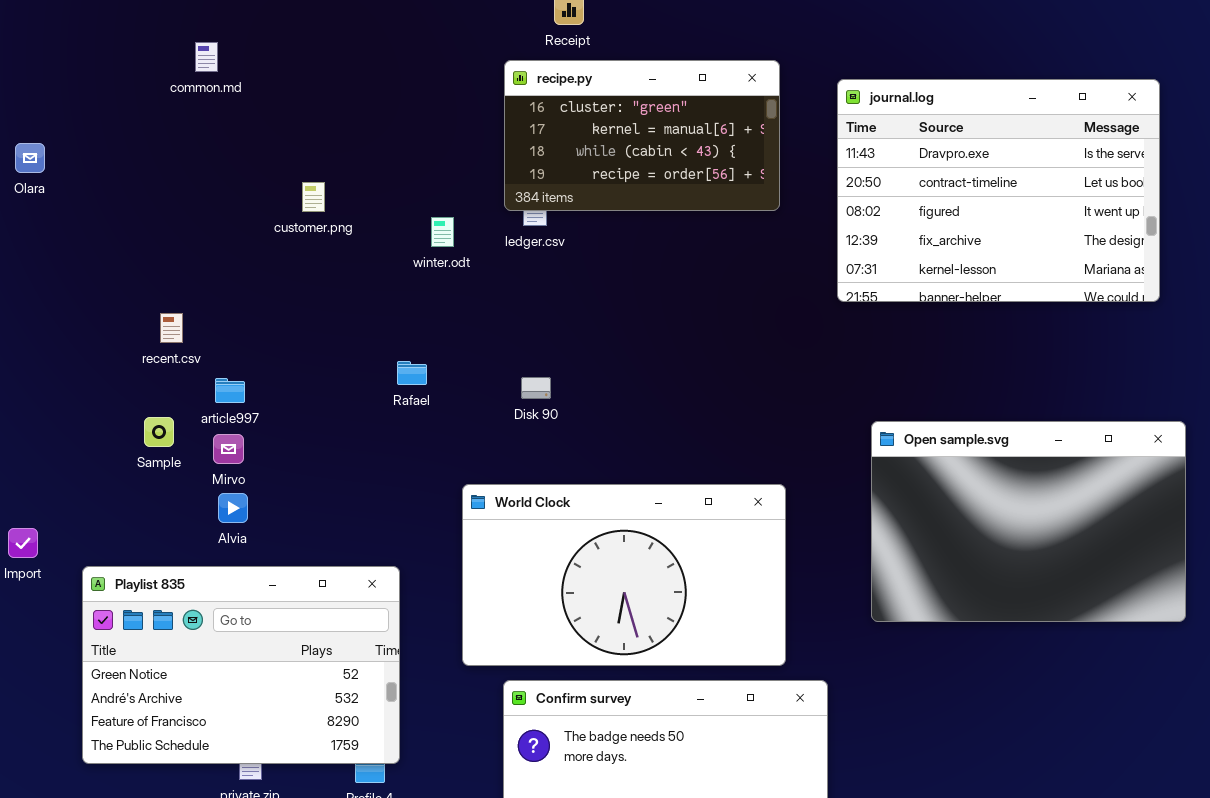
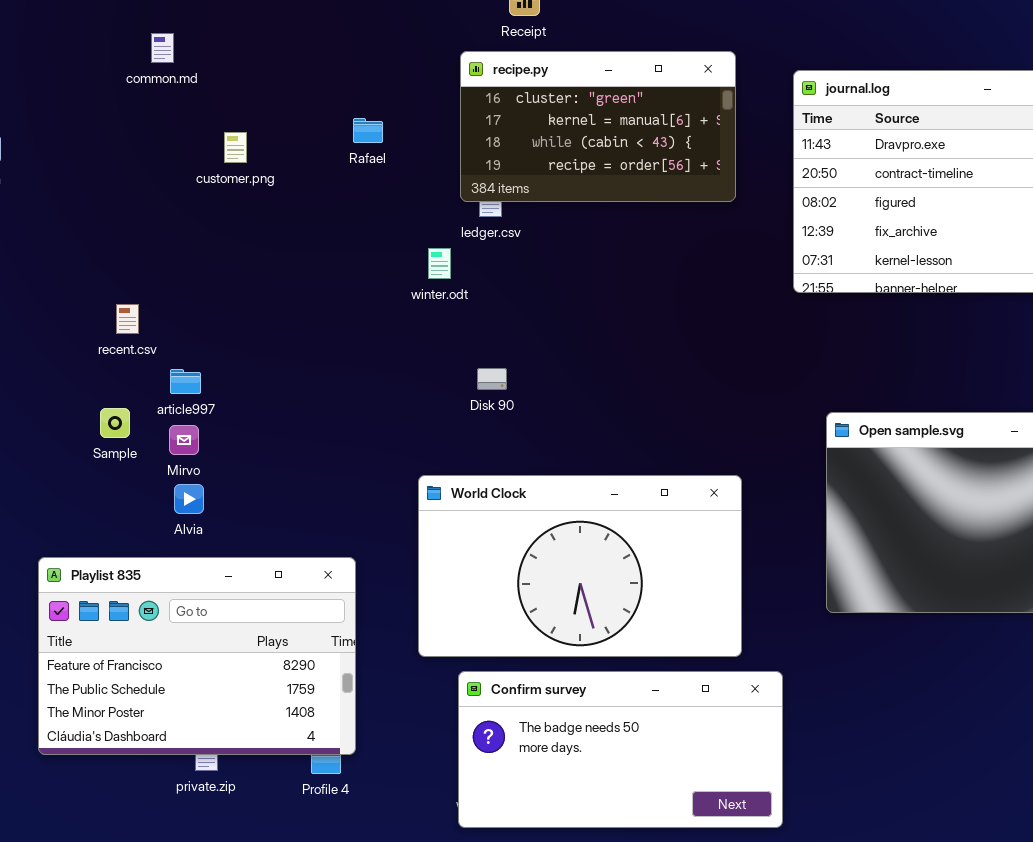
customer.png: [302,182,325,212] -> [224,132,247,163], moved
winter.odt: [431,217,454,247] -> [428,248,451,279], moved
Rafael: [397,361,427,385] -> [353,118,383,143], moved
Playlist 835: [82,566,400,764] -> [38,557,356,755], scrolled down 2 rows

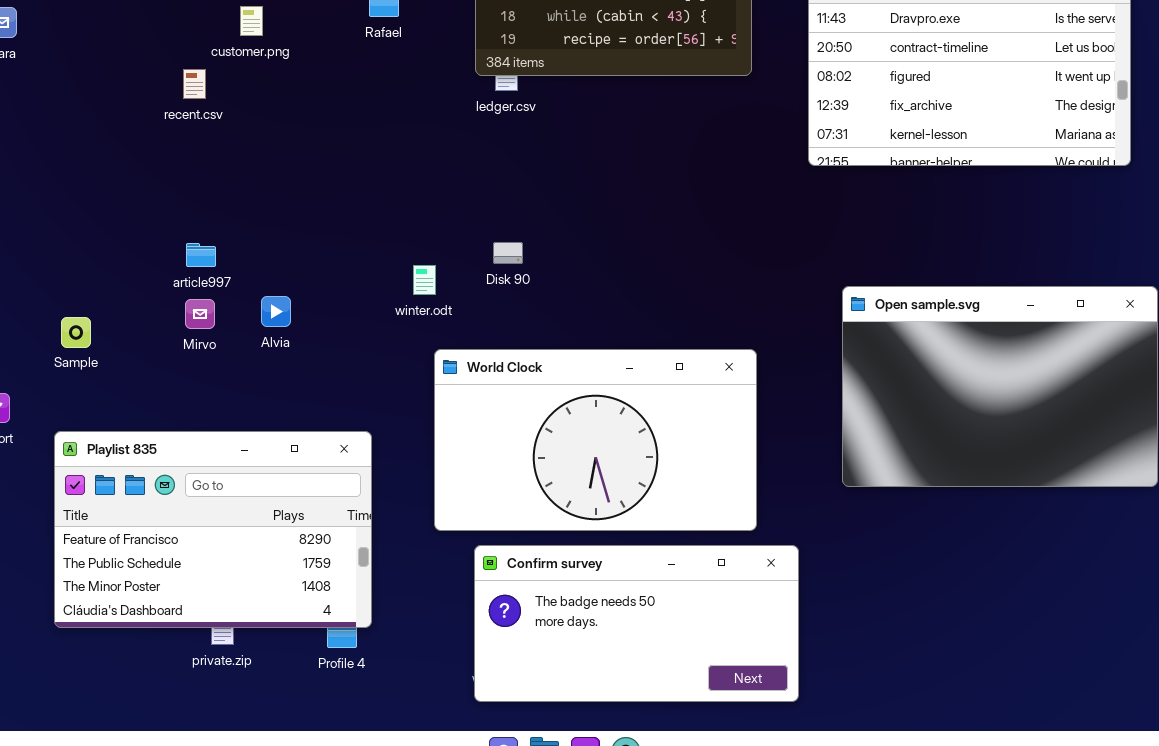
winter.odt: [428,248,451,279] -> [413,265,436,295], moved
recent.csv: [116,304,139,334] -> [183,69,206,99], moved
Sample: [100,408,130,438] -> [61,317,91,348], moved
Alvia: [174,484,204,514] -> [261,296,291,327], moved

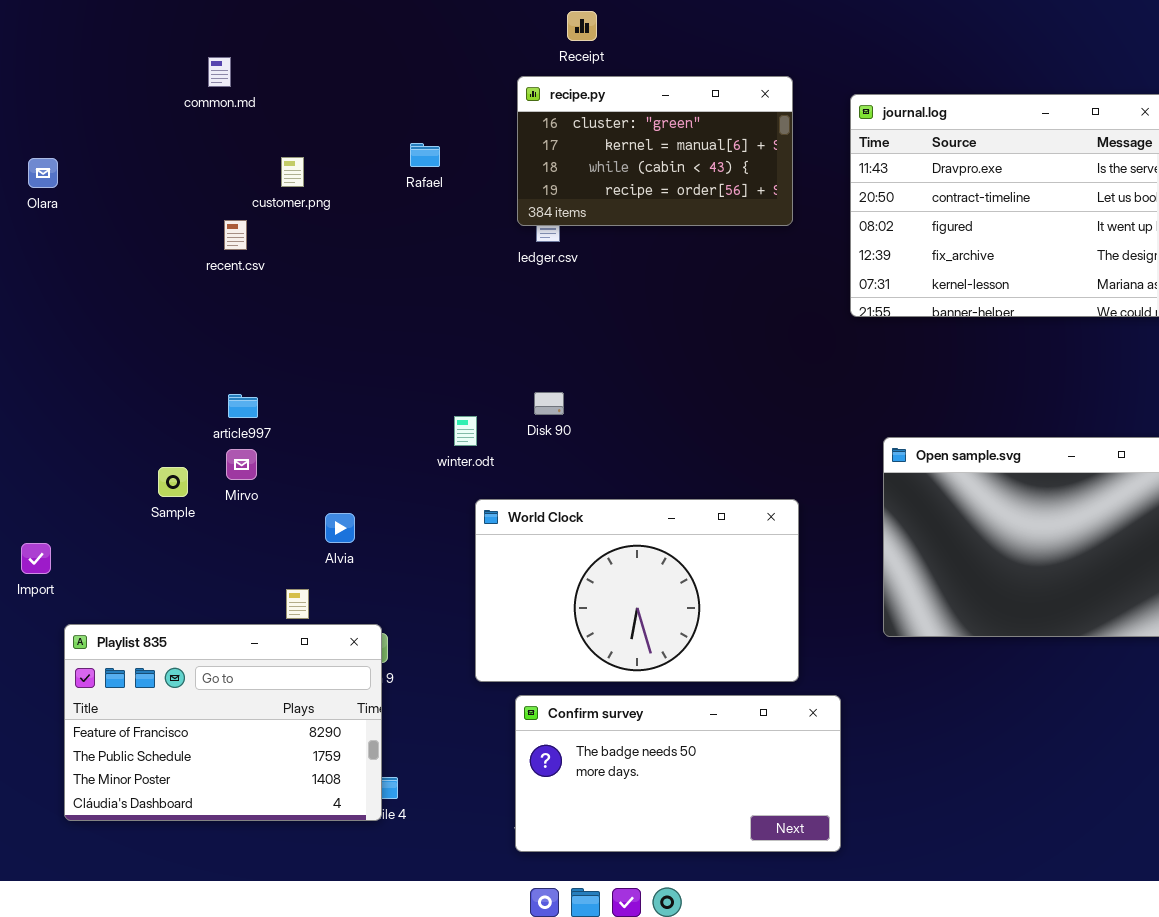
Alvia: [261,296,291,327] -> [325,513,355,543], moved
Sample: [61,317,91,348] -> [158,467,188,497], moved
Playlist 835: [54,431,372,628] -> [64,624,382,821], moved

